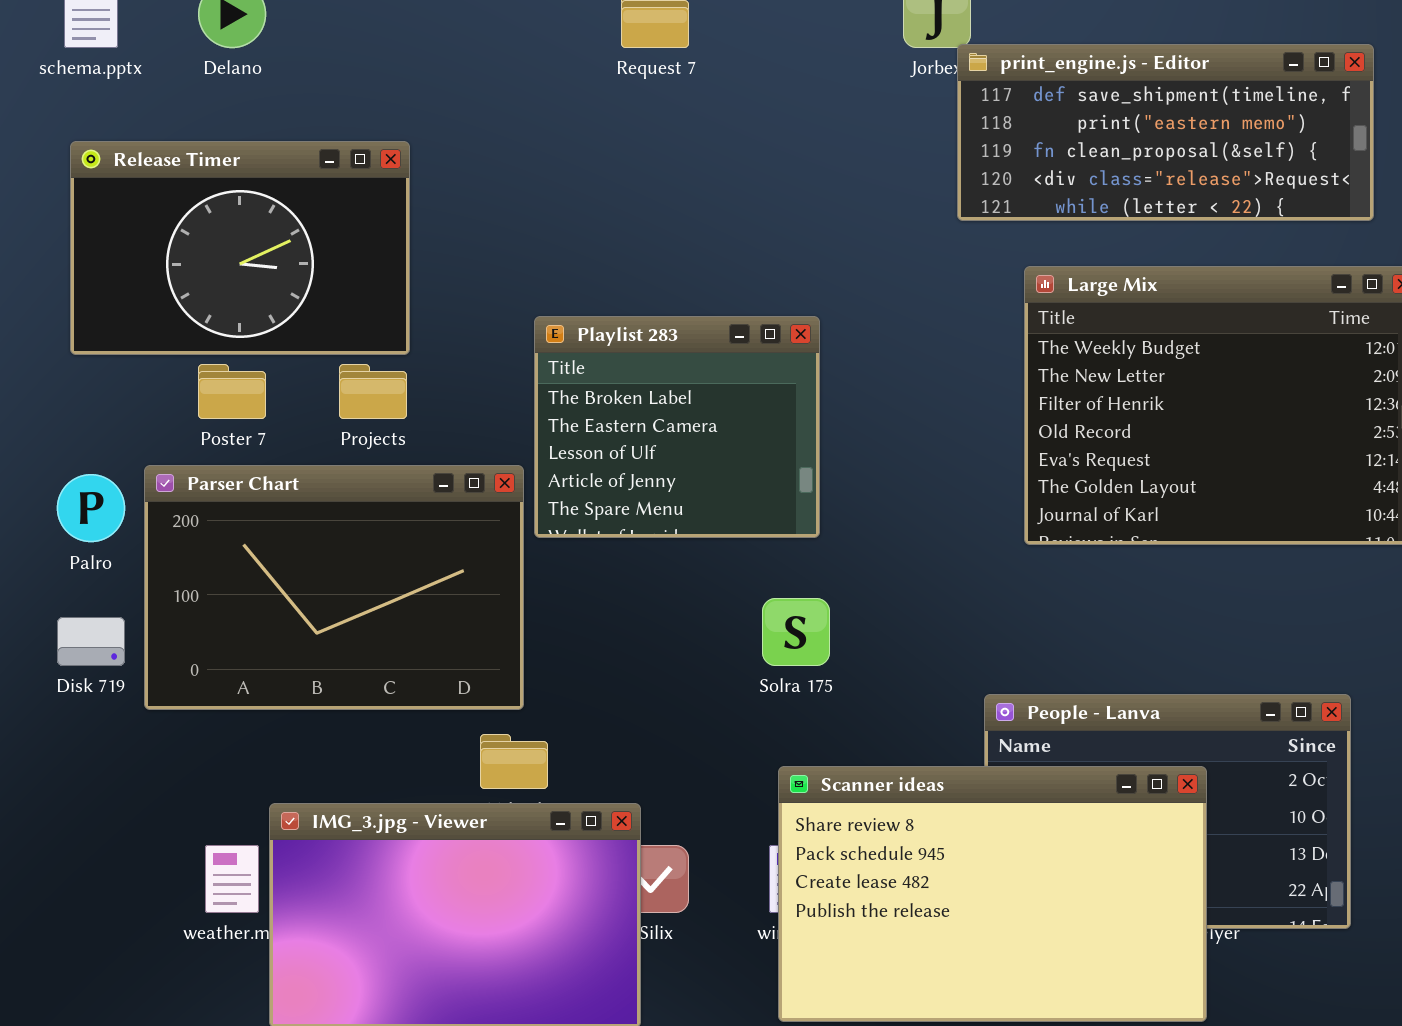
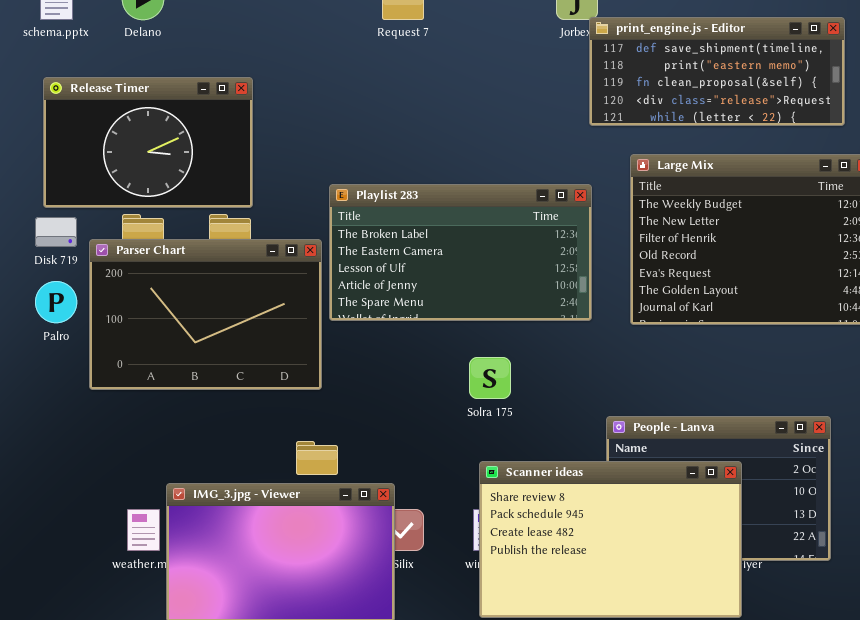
Playlist 283: [534,316,820,538] -> [329,184,592,321], resized
Parser Chart: [144,465,524,710] -> [89,239,322,390], moved
Disk 719: [57,617,125,666] -> [35,217,77,247], moved

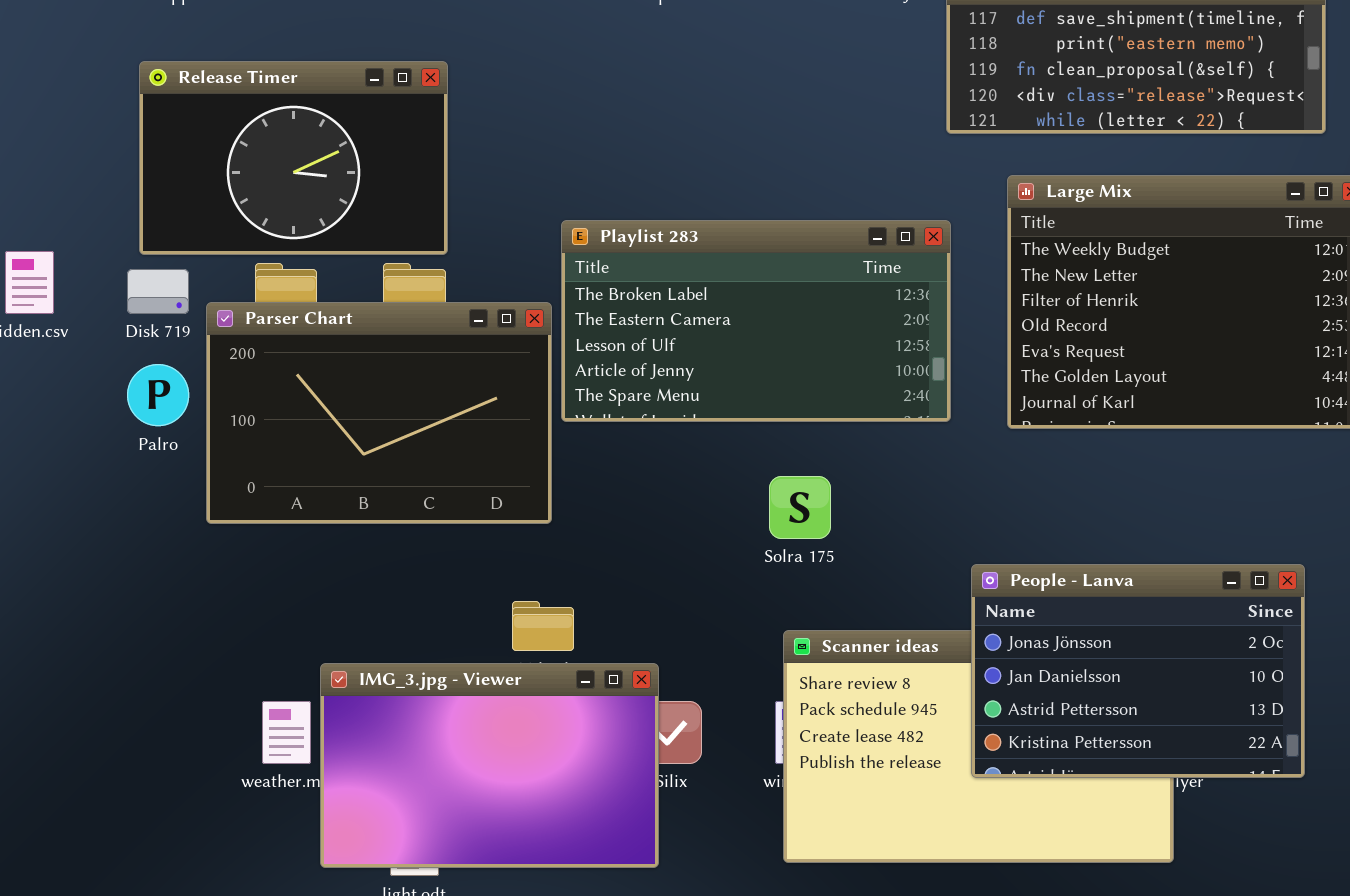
People - Lanva: [606,416,831,561] -> [971,564,1305,778], raised

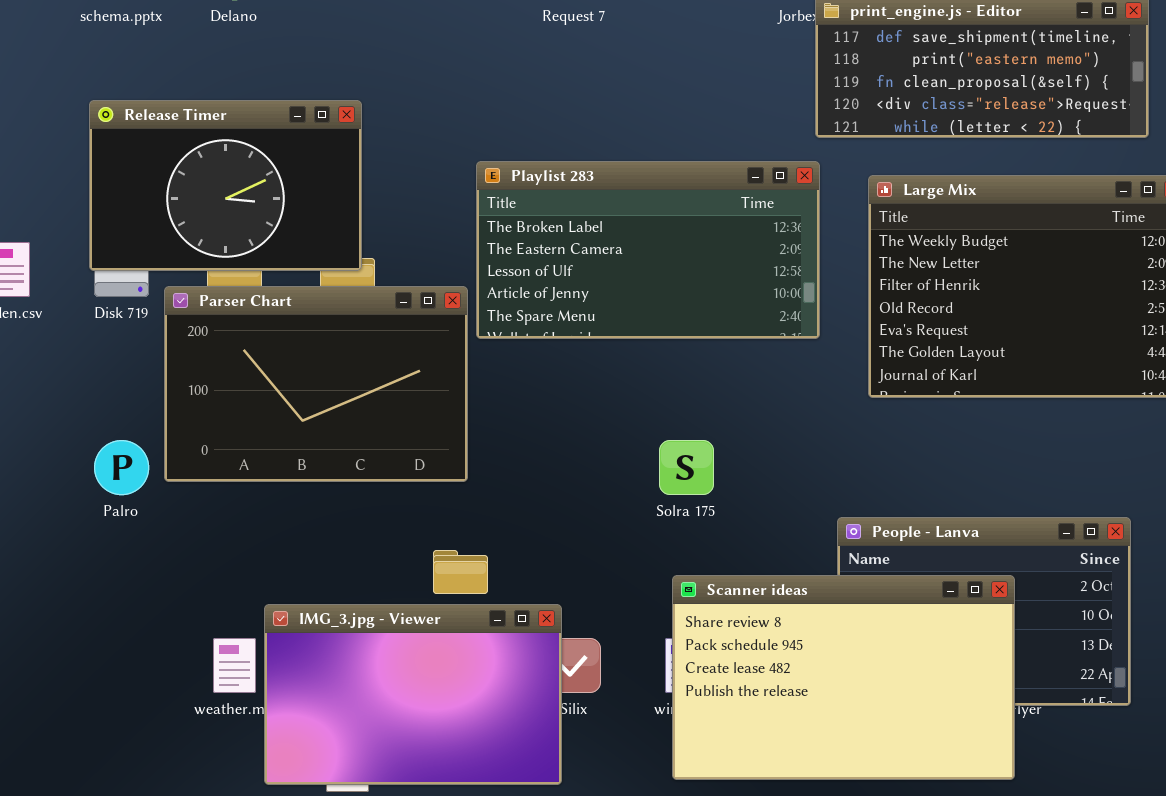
Release Timer: [139,61,448,255] -> [89,100,362,271], moved
Playlist 283: [561,220,951,422] -> [476,161,820,339], moved
Palro: [127,364,189,426] -> [94,440,149,495], moved
Scanner ideas: [783,630,1174,863] -> [672,575,1015,780], raised

